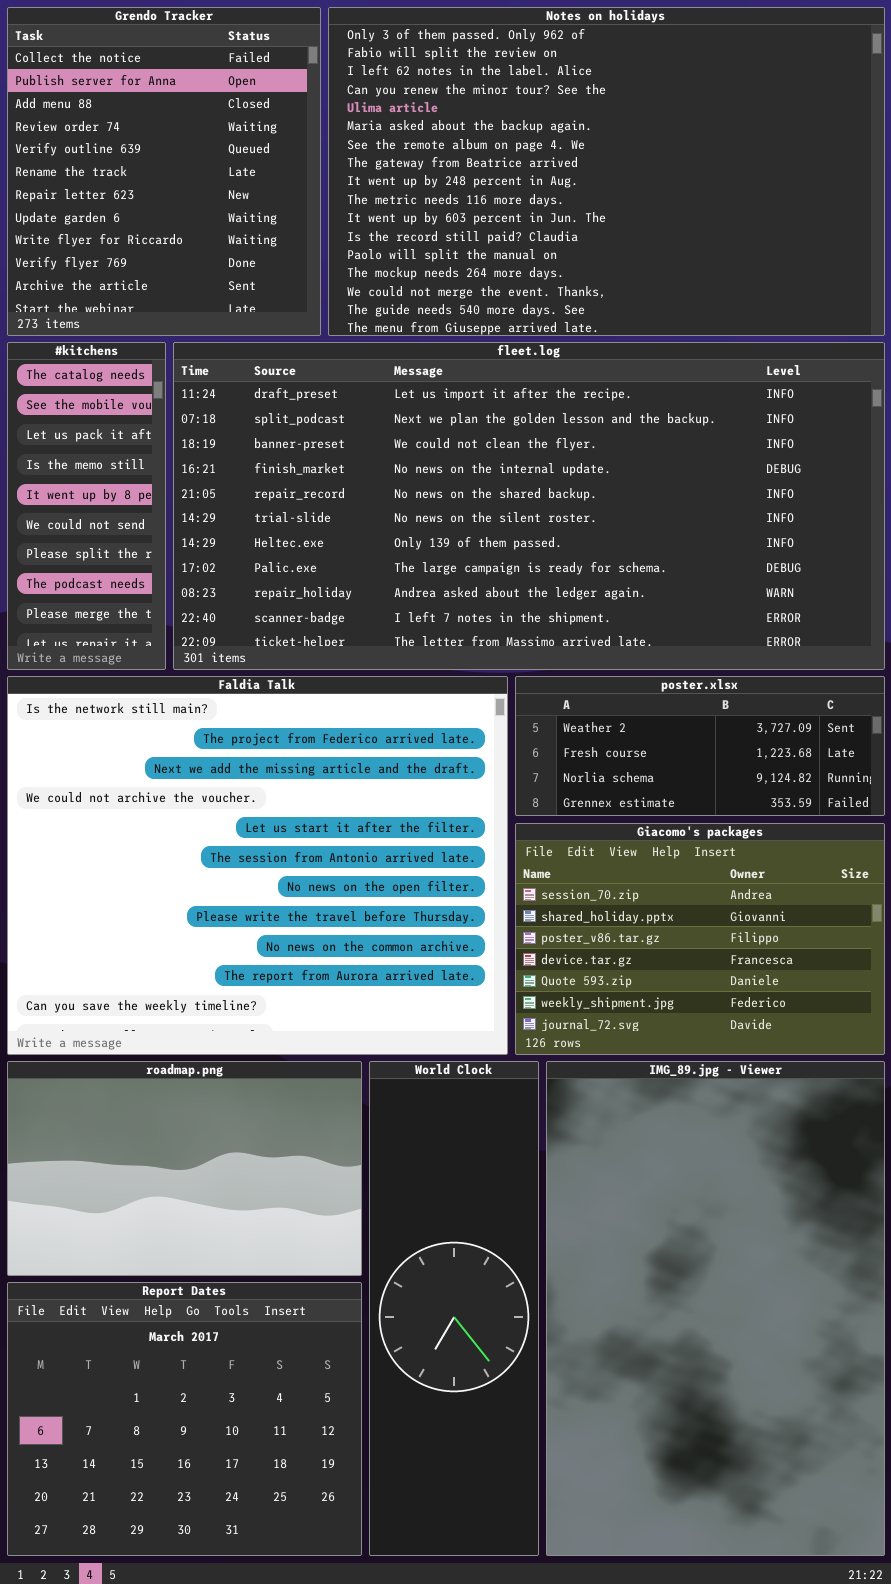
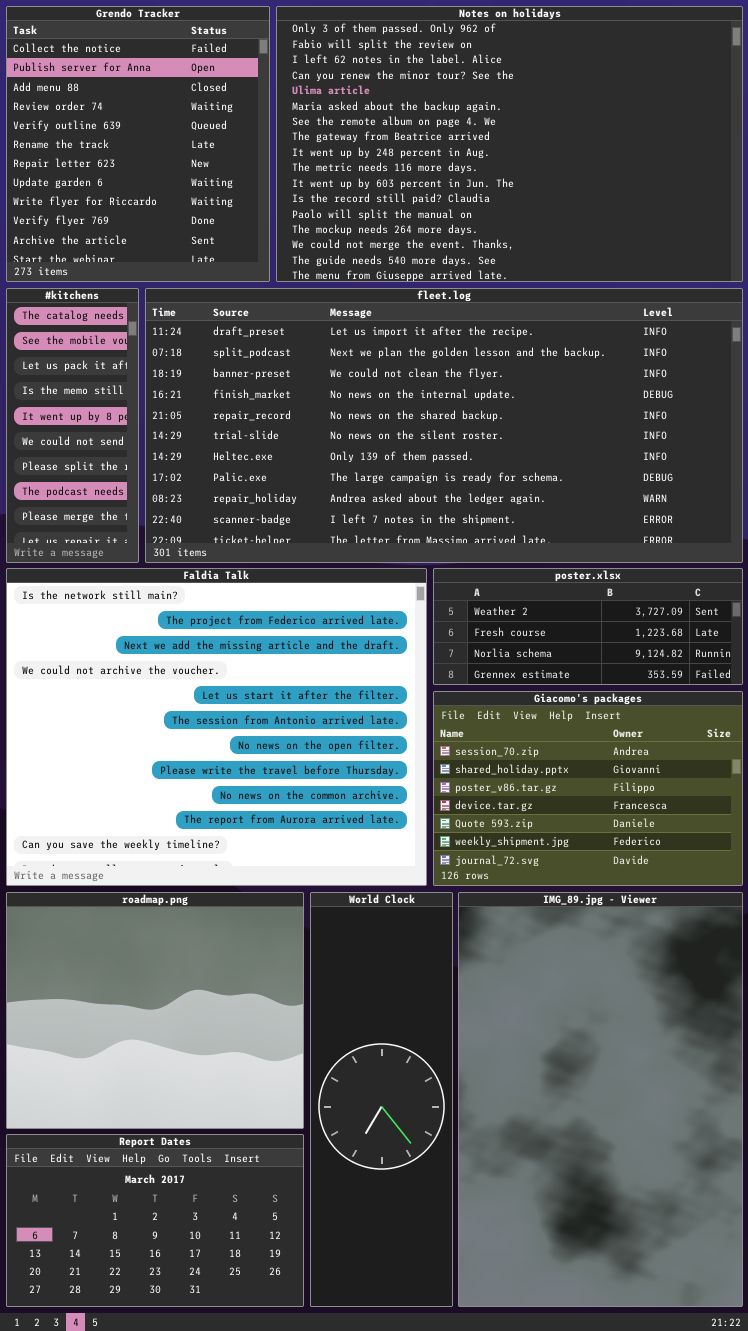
roadmap.png: [7,1061,362,1276] -> [6,892,304,1129], resized
Report Dates: [7,1282,362,1556] -> [6,1134,304,1307], resized

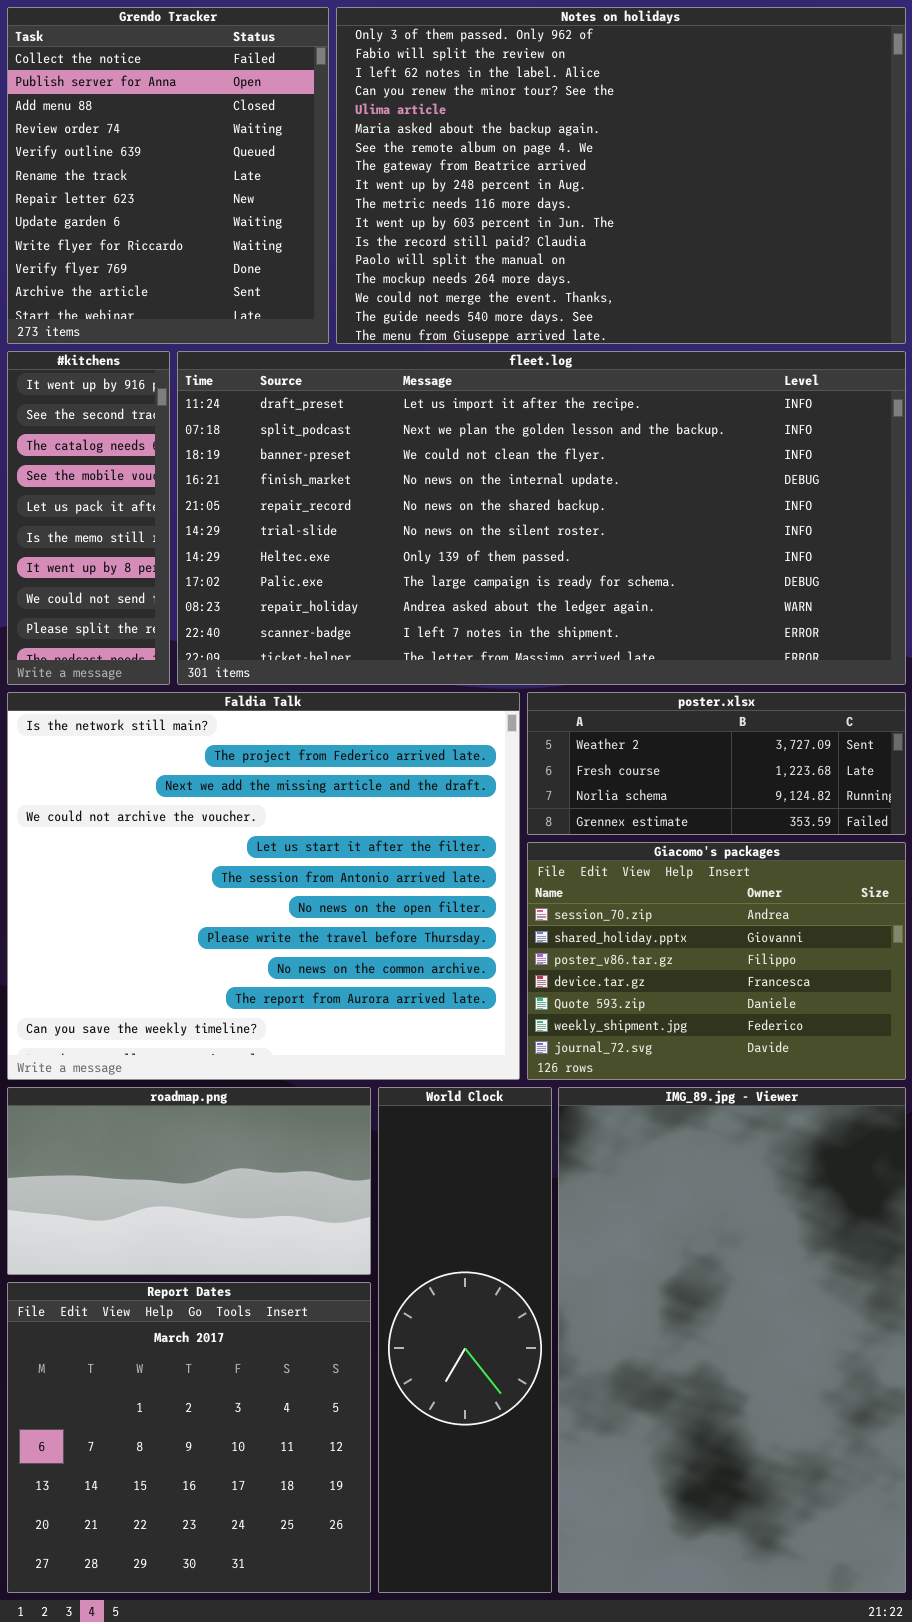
#kitchens: [6,288,139,563] -> [7,351,170,685], scrolled up 2 rows
roadmap.png: [6,892,304,1129] -> [7,1087,371,1275], resized
Report Dates: [6,1134,304,1307] -> [7,1282,371,1593], resized

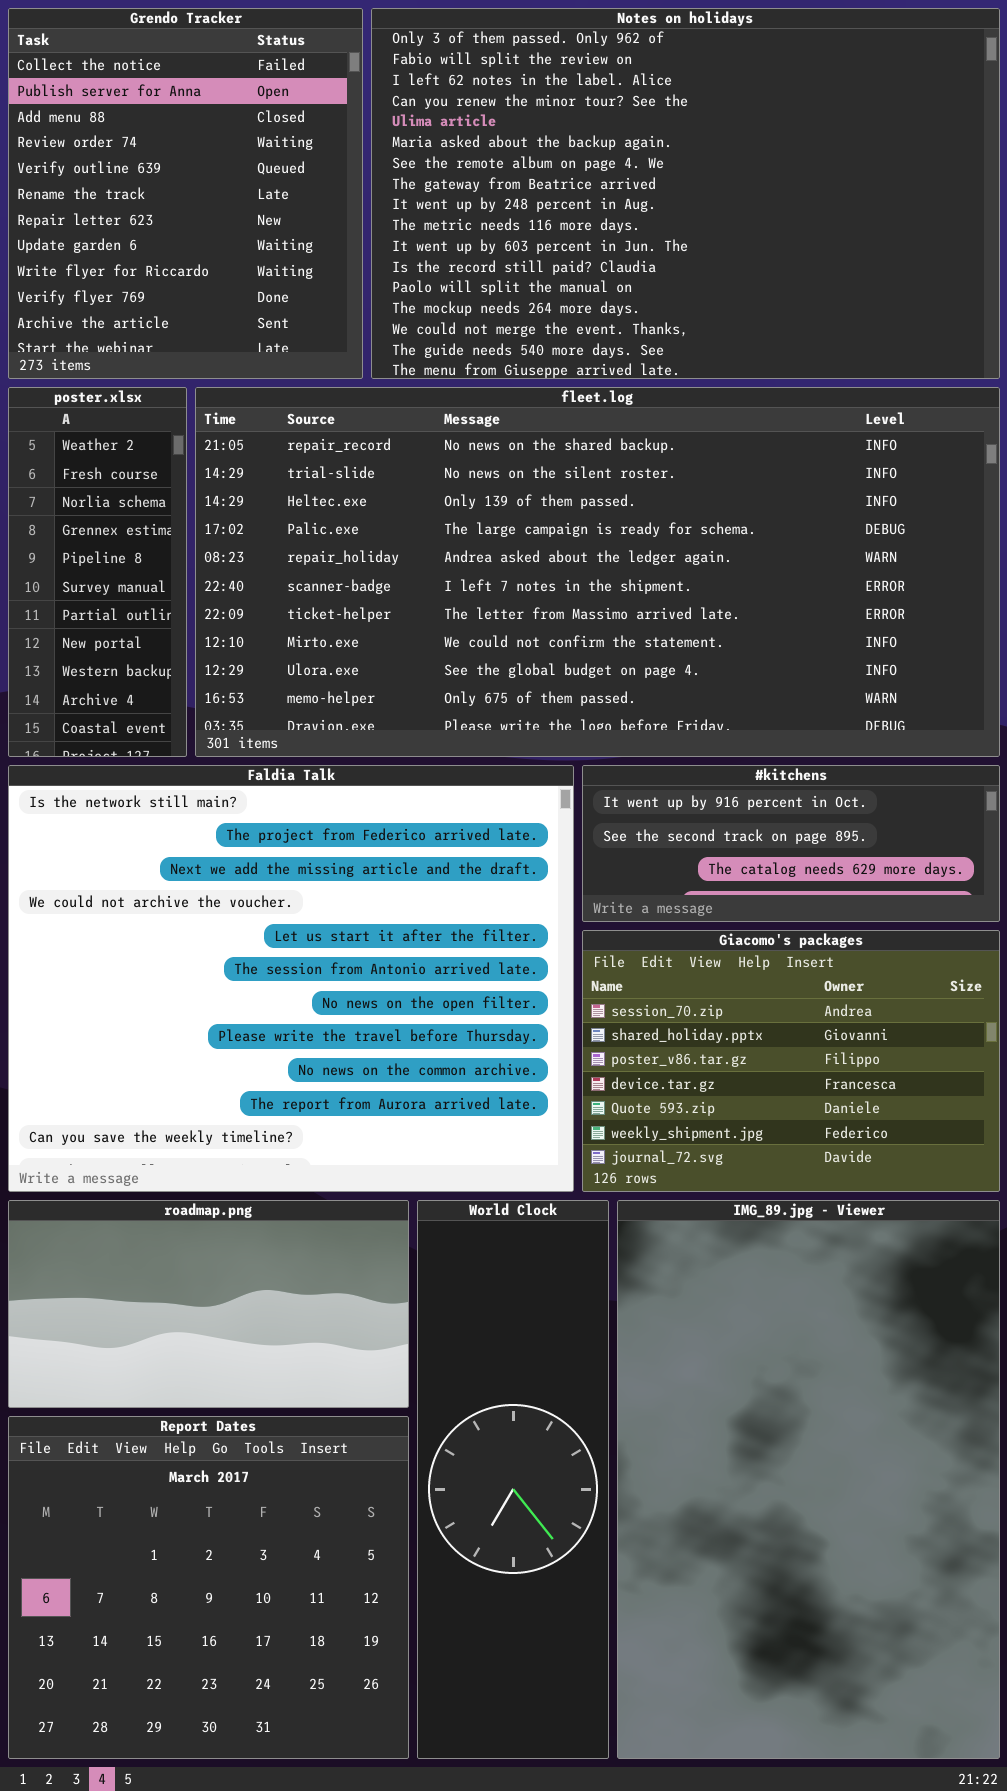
#kitchens: [7,351,170,685] -> [582,765,1000,922], moved, resized
fleet.log: [177,351,906,685] -> [195,387,1000,757], scrolled down 4 rows
poster.xlsx: [527,692,906,835] -> [8,387,187,757], moved, resized

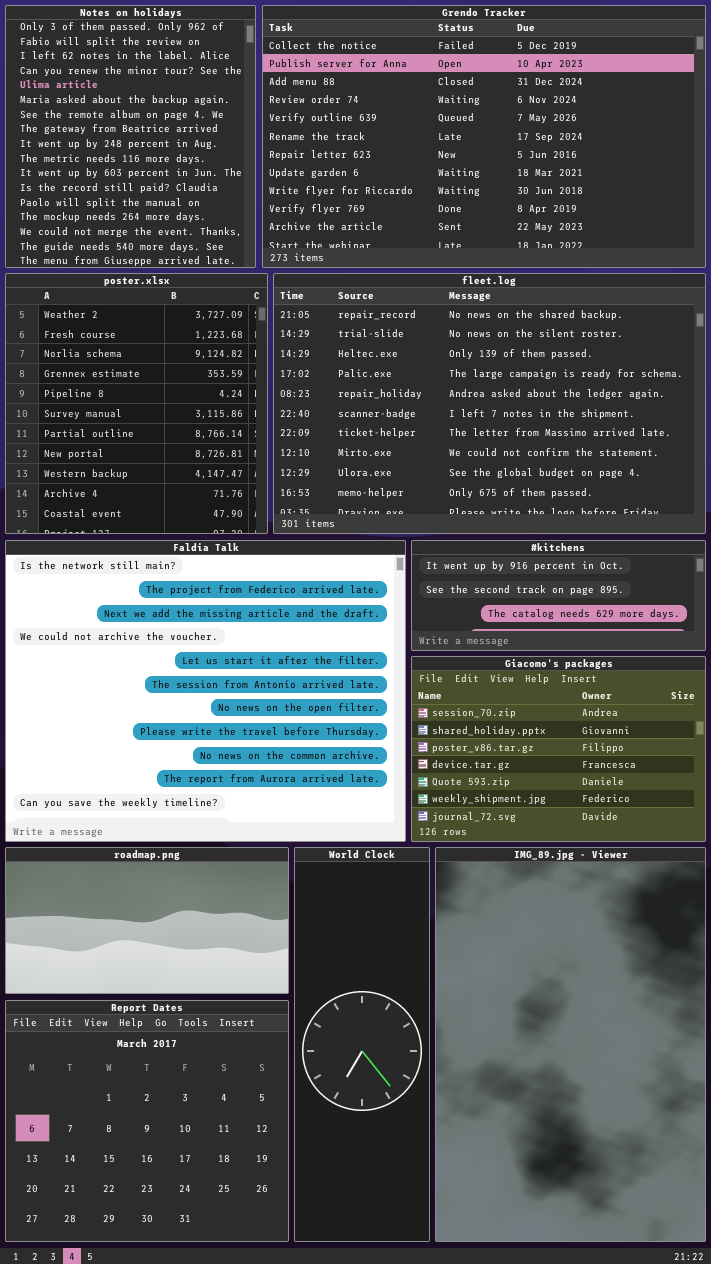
Grendo Tracker: [8,8,363,379] -> [262,5,706,268], moved, resized
Notes on holidays: [371,8,1000,379] -> [5,5,256,268], moved, resized
poster.xlsx: [8,387,187,757] -> [5,273,268,534], resized
fleet.log: [195,387,1000,757] -> [273,273,706,534], resized

